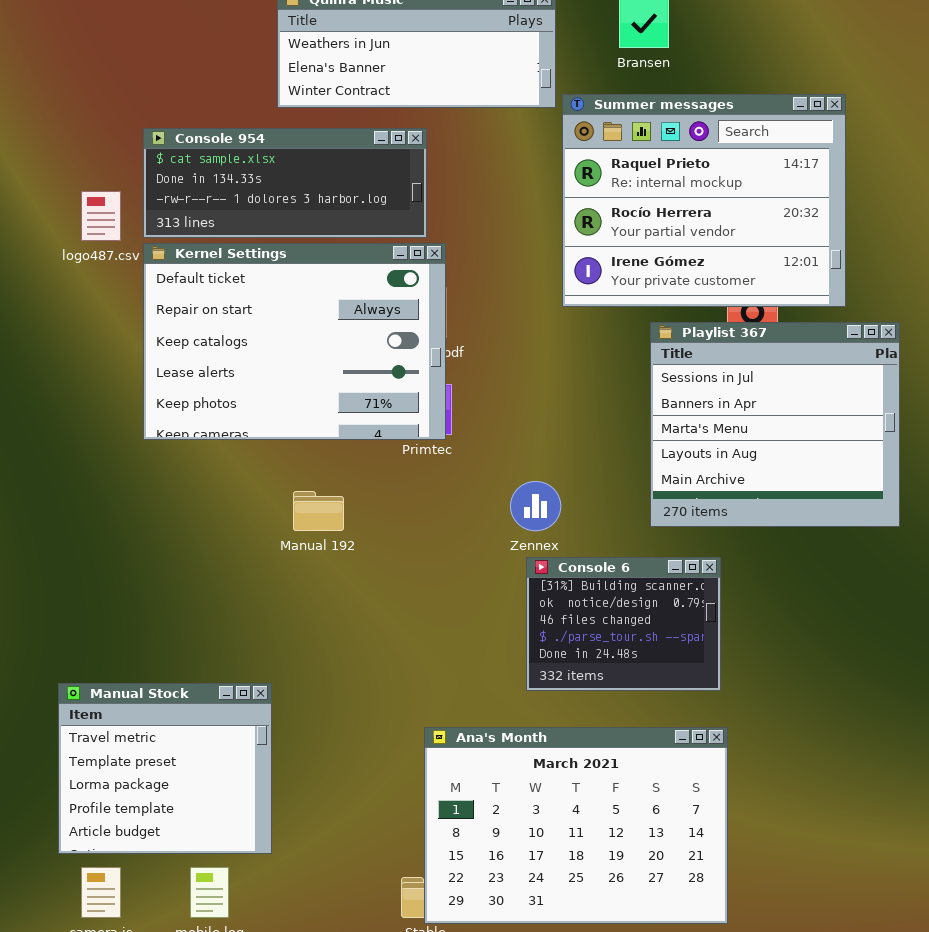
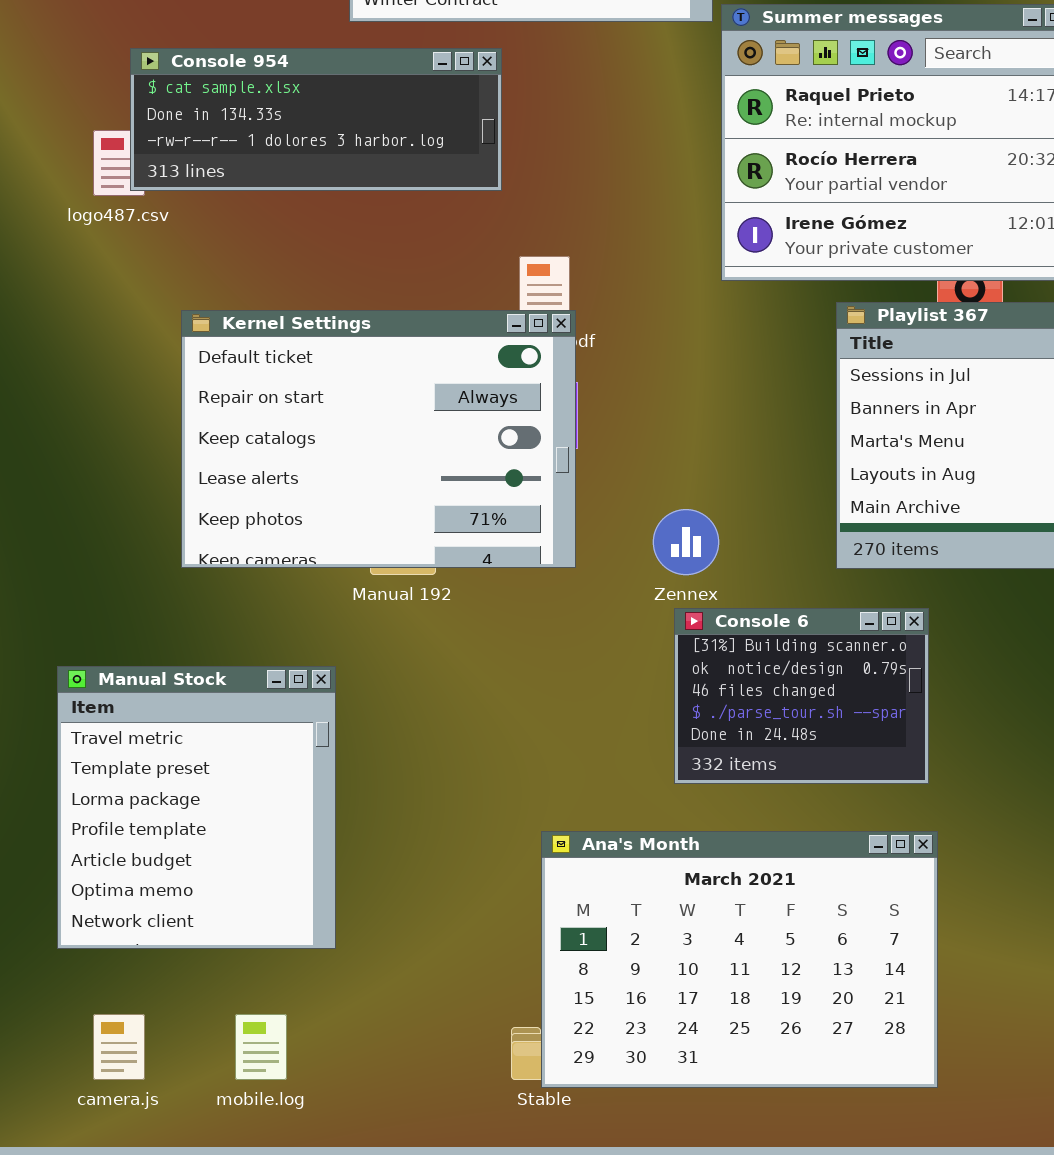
Console 954: [143,128,427,238] -> [130,48,502,191], moved
Kernel Settings: [143,243,446,440] -> [181,310,576,568], moved
Manual Stock: [58,683,272,854] -> [57,666,336,949], moved, resized

